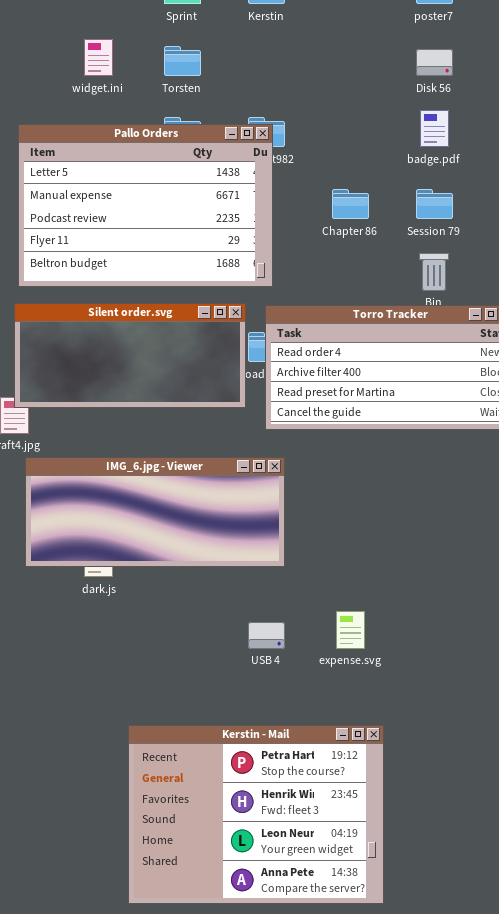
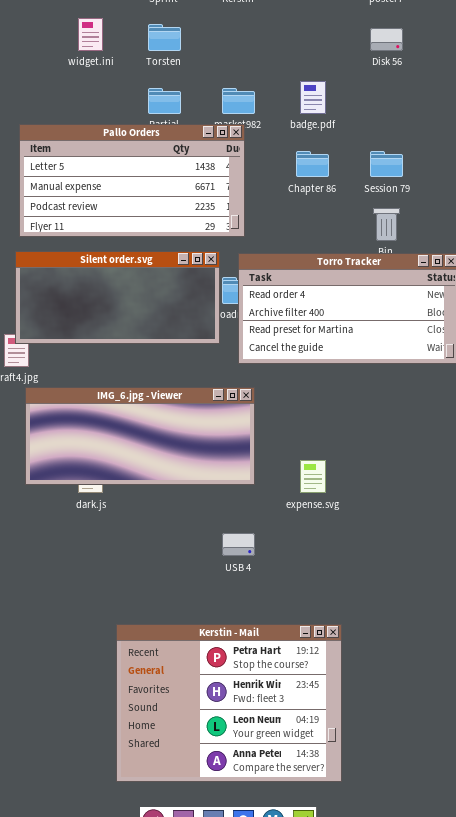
badge.pdf: [420,110,449,147] -> [300,81,326,114], moved
Pallo Orders: [18,124,273,287] -> [19,124,245,237], resized
expense.svg: [336,611,365,649] -> [300,460,326,493], moved

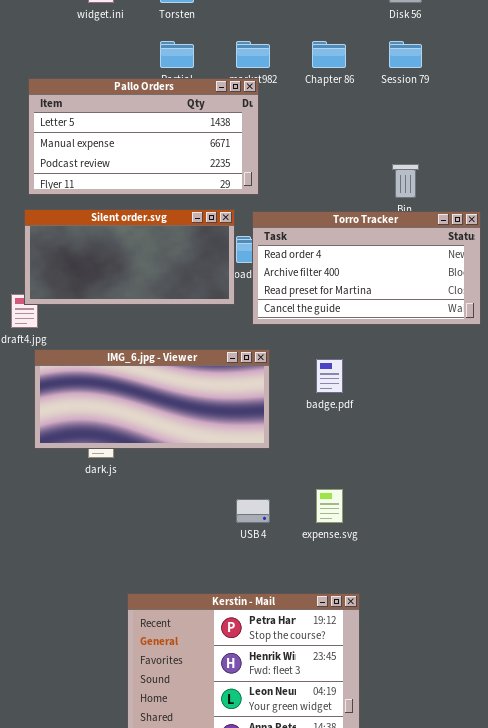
badge.pdf: [300,81,326,114] -> [316,359,343,393], moved
Chapter 86: [296,151,329,177] -> [312,41,346,68], moved
Session 79: [370,151,403,177] -> [389,41,422,68], moved
expense.svg: [300,460,326,493] -> [316,489,343,523], moved

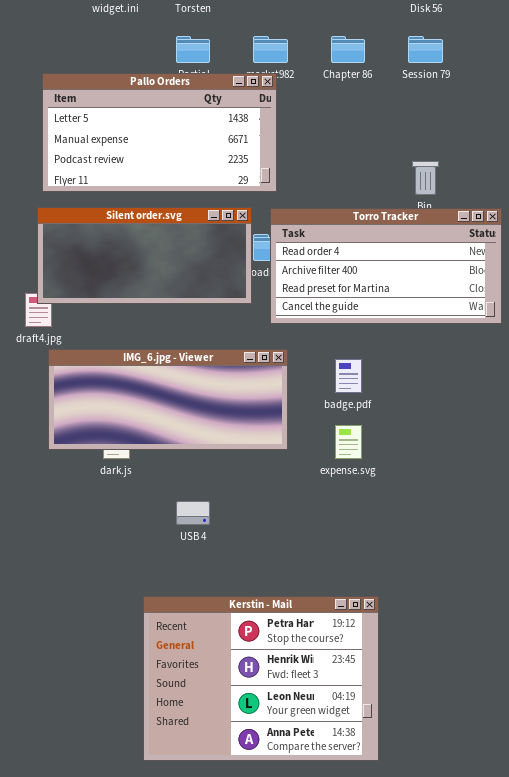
expense.svg: [316,489,343,523] -> [335,425,362,459], moved
USB 4: [236,499,270,523] -> [176,501,210,525], moved

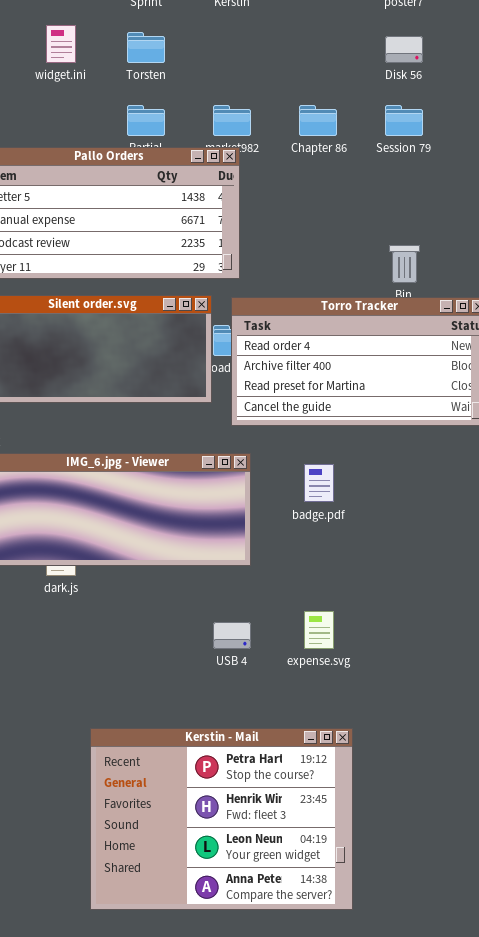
expense.svg: [335,425,362,459] -> [304,611,334,649], moved
USB 4: [176,501,210,525] -> [213,622,251,649], moved

